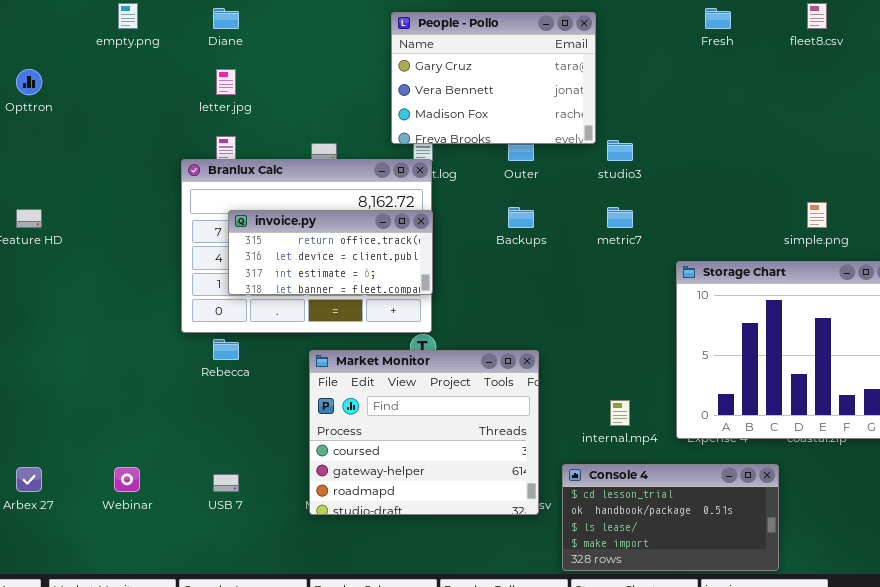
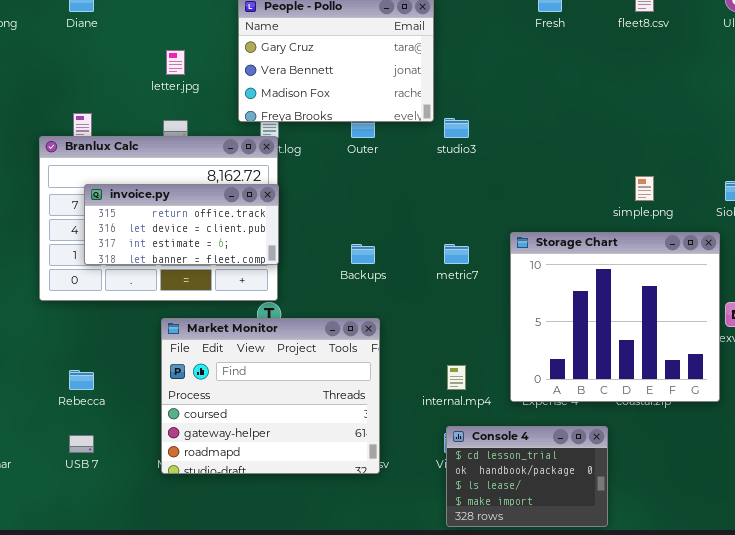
letter.jpg: [216,69,236,95] -> [166,50,185,75], moved
Backups: [508,207,534,228] -> [351,244,375,264], moved
metric7: [607,207,633,228] -> [444,244,469,264], moved
Rebecca: [213,339,239,360] -> [69,370,94,390], moved
Console 4: [562,464,779,571] -> [446,426,608,527], resized

